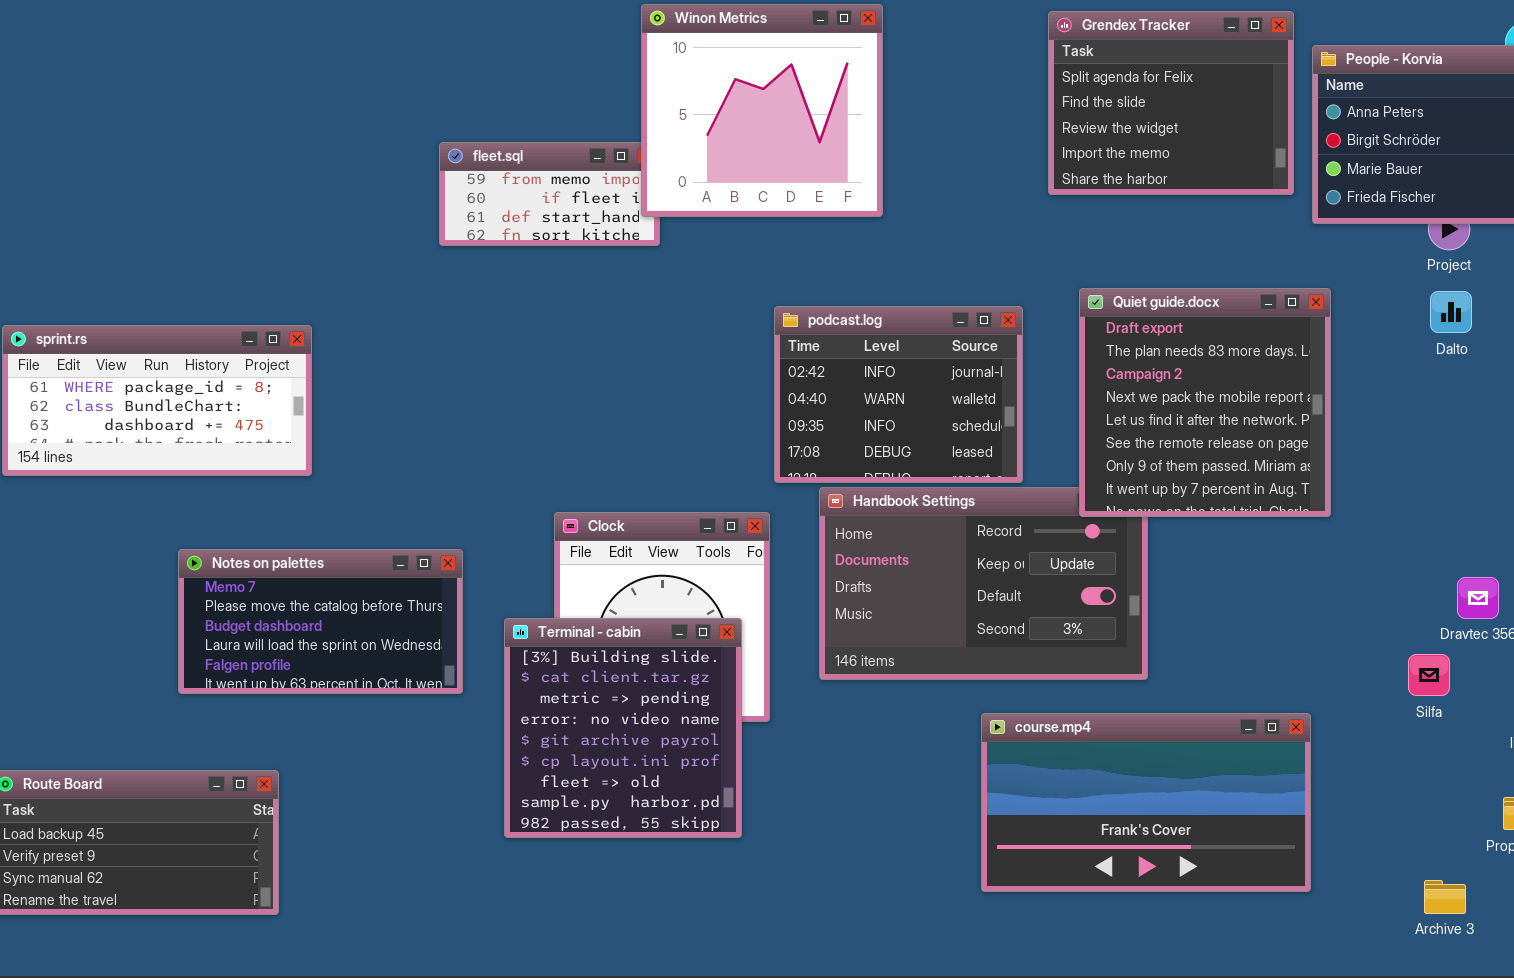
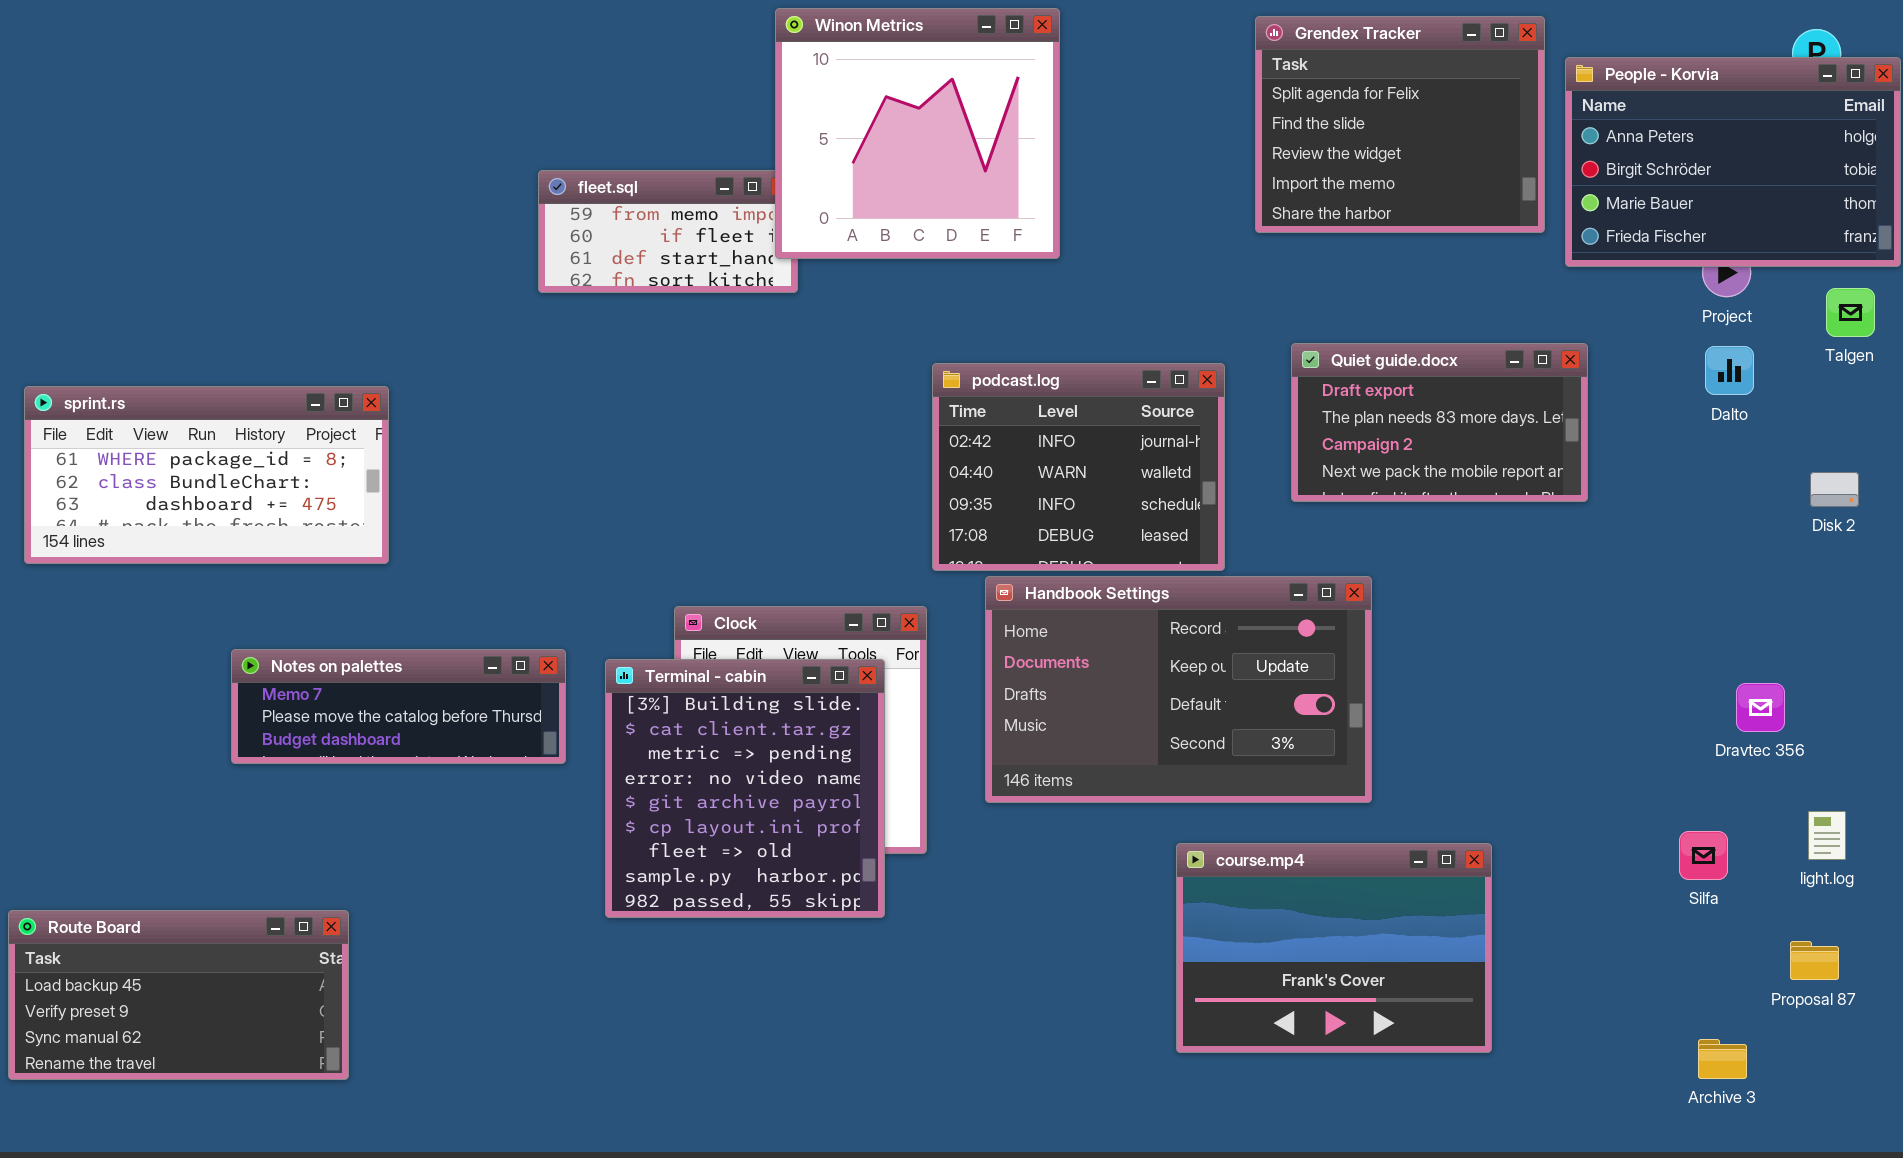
Quiet guide.docx: [1079,288,1331,517] -> [1291,343,1588,502], resized
Notes on palettes: [178,549,463,694] -> [231,649,566,764], resized
Terminal - cabin: [504,618,742,838] -> [605,659,885,918], moved
Silfa: [1408,654,1450,696] -> [1679,831,1728,880], moved
course.mp4: [981,713,1311,892] -> [1176,843,1492,1053], resized

